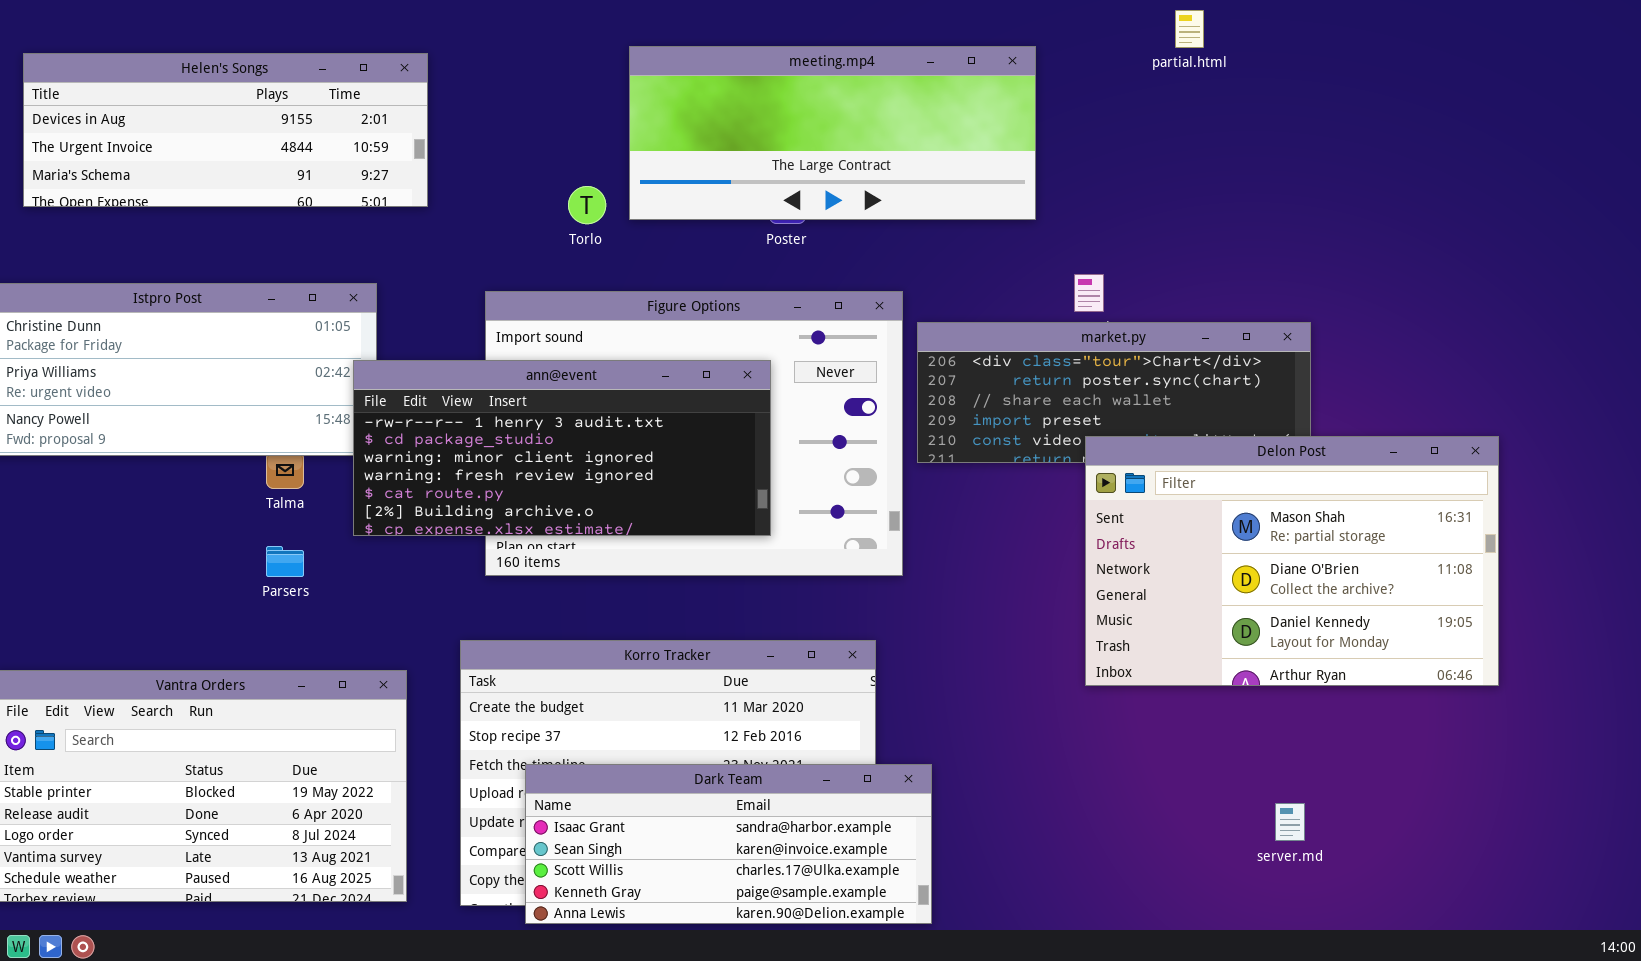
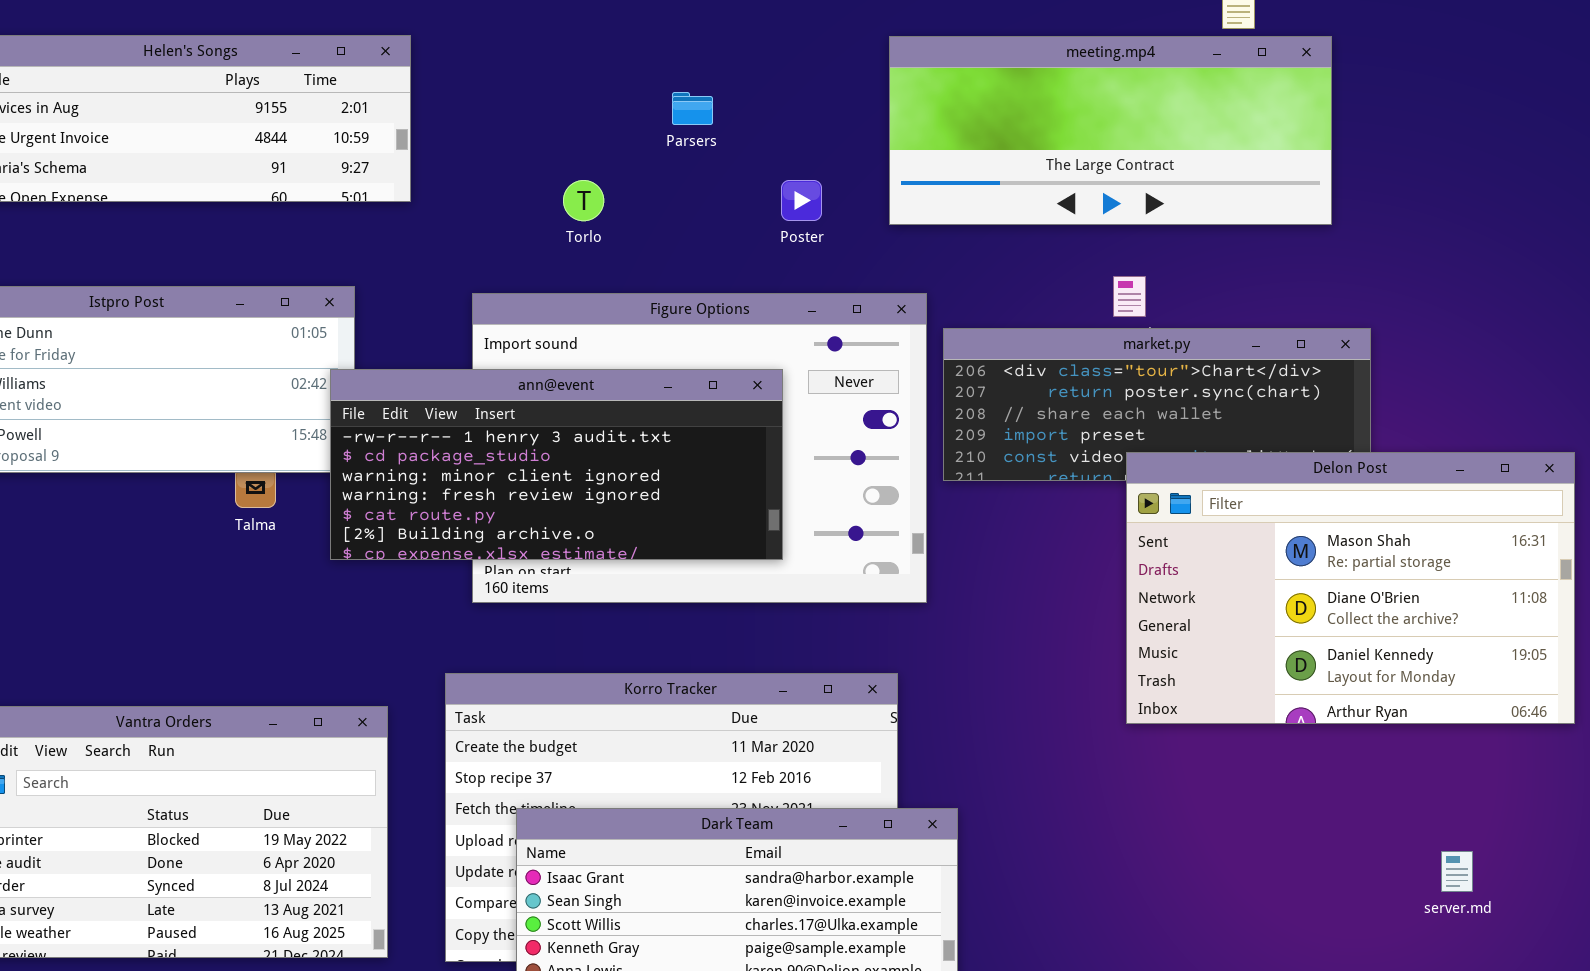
meeting.mp4: [629,46,1036,220] -> [889,36,1332,225], moved
Parsers: [266,546,304,577] -> [672,92,713,125], moved
server.md: [1275,803,1305,841] -> [1441,851,1473,892], moved

